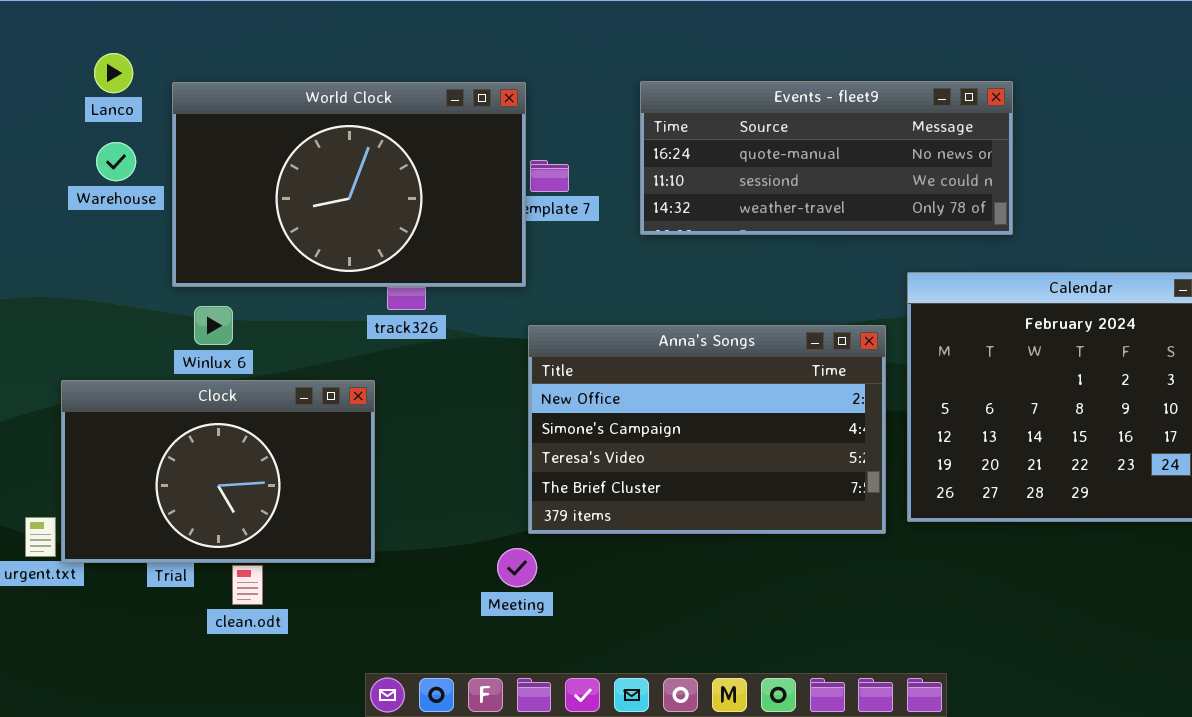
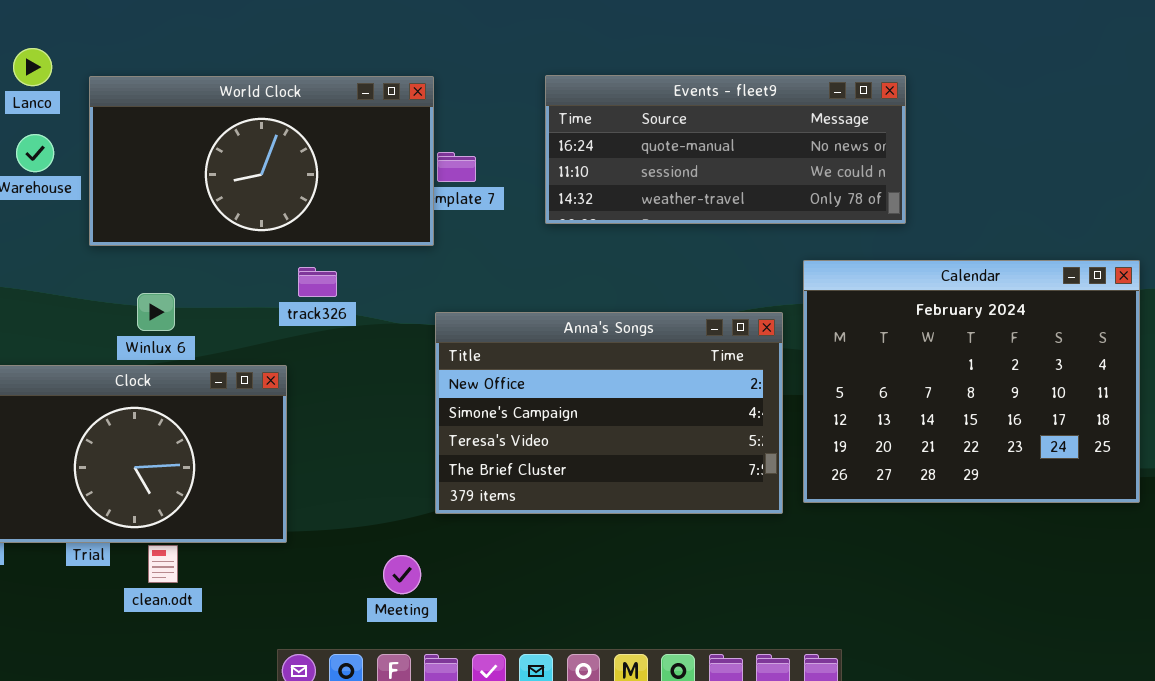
World Clock: [172,82,526,287] -> [89,76,434,246], resized
Winlux 6: [194,306,233,345] -> [137,293,175,331], moved
Meeting: [497,548,537,587] -> [383,555,421,594], moved

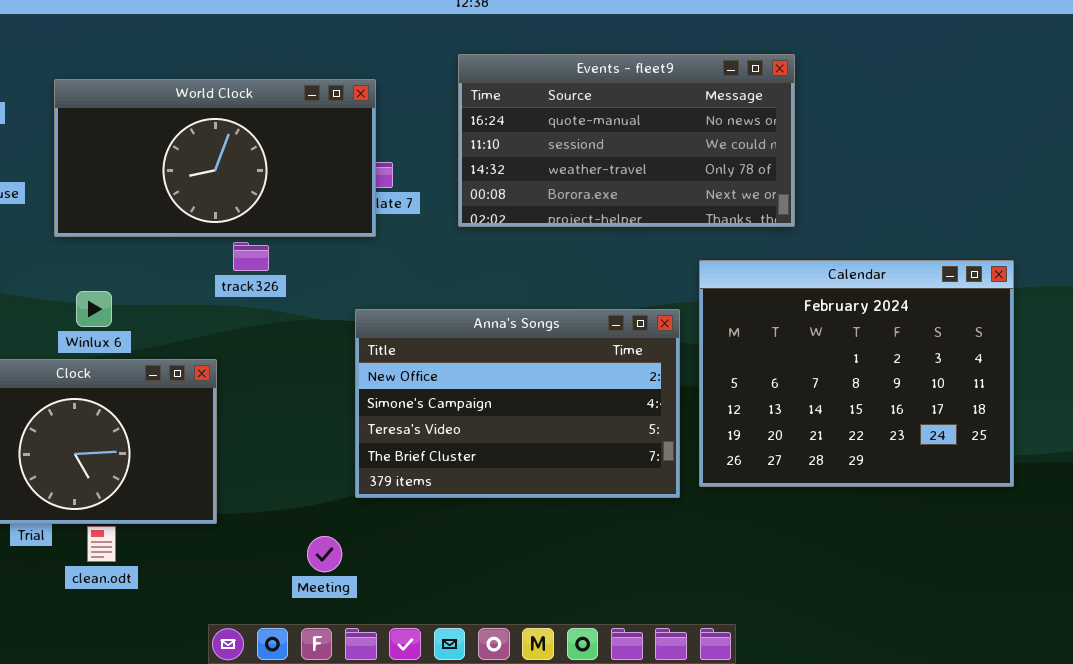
Events - fleet9: [545,75,906,224] -> [458,54,795,227], resized
World Clock: [89,76,434,246] -> [54,79,376,237], moved
track326: [298,267,337,297] -> [233,242,269,271], moved

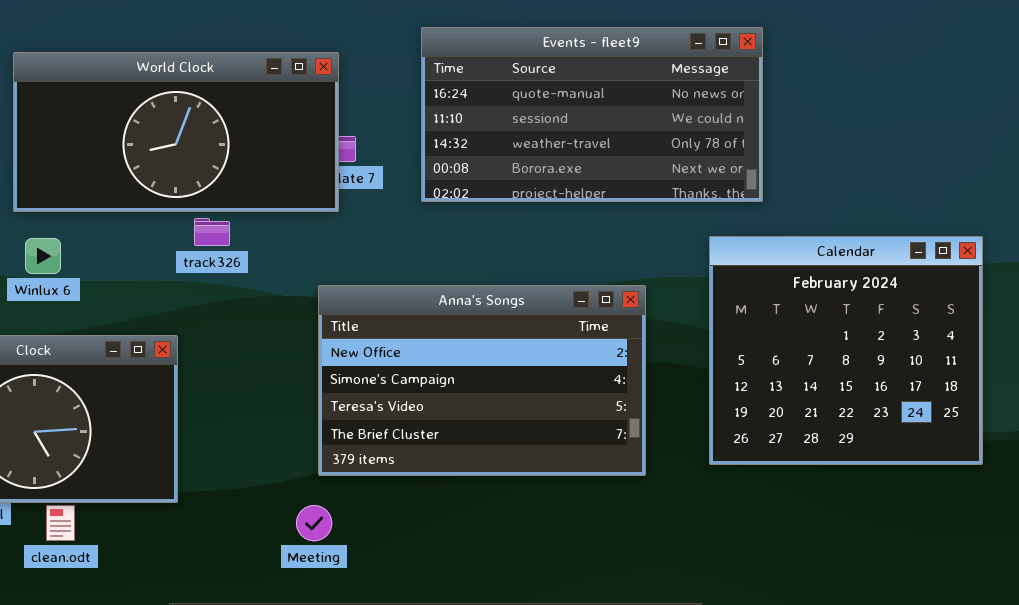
Calendar: [699,260,1014,487] -> [709,236,983,465], resized
Winlux 6: [76,291,112,327] -> [25,238,61,274], moved
Meeting: [307,536,342,572] -> [296,505,332,541], moved

